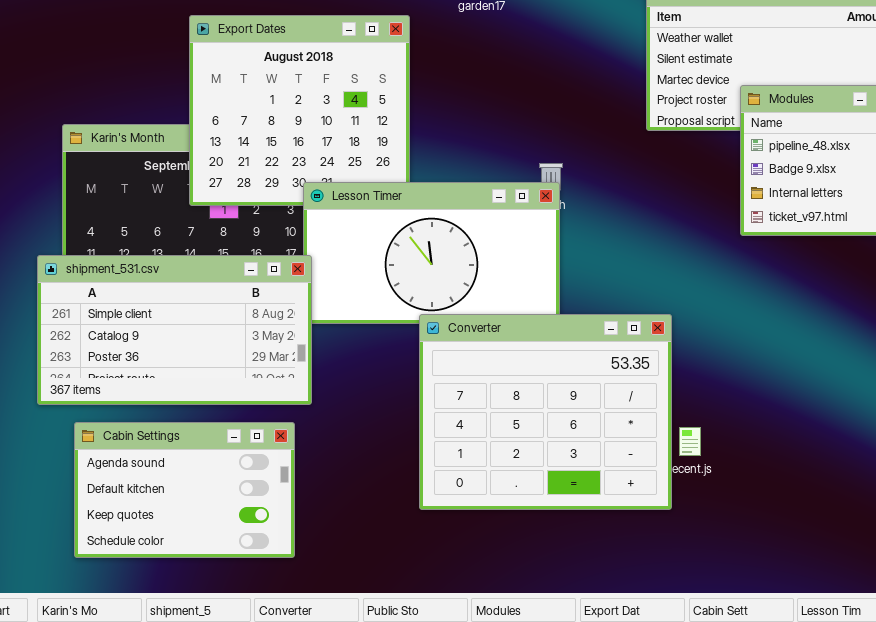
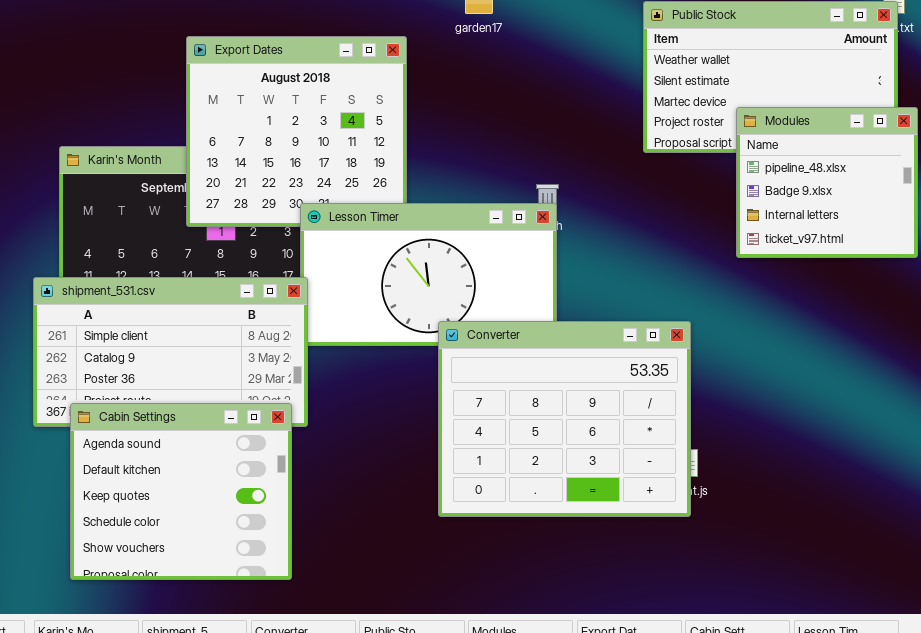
Converter: [419,314,672,510] -> [438,321,691,517], moved
Cabin Settings: [74,422,295,558] -> [70,403,292,580], resized

